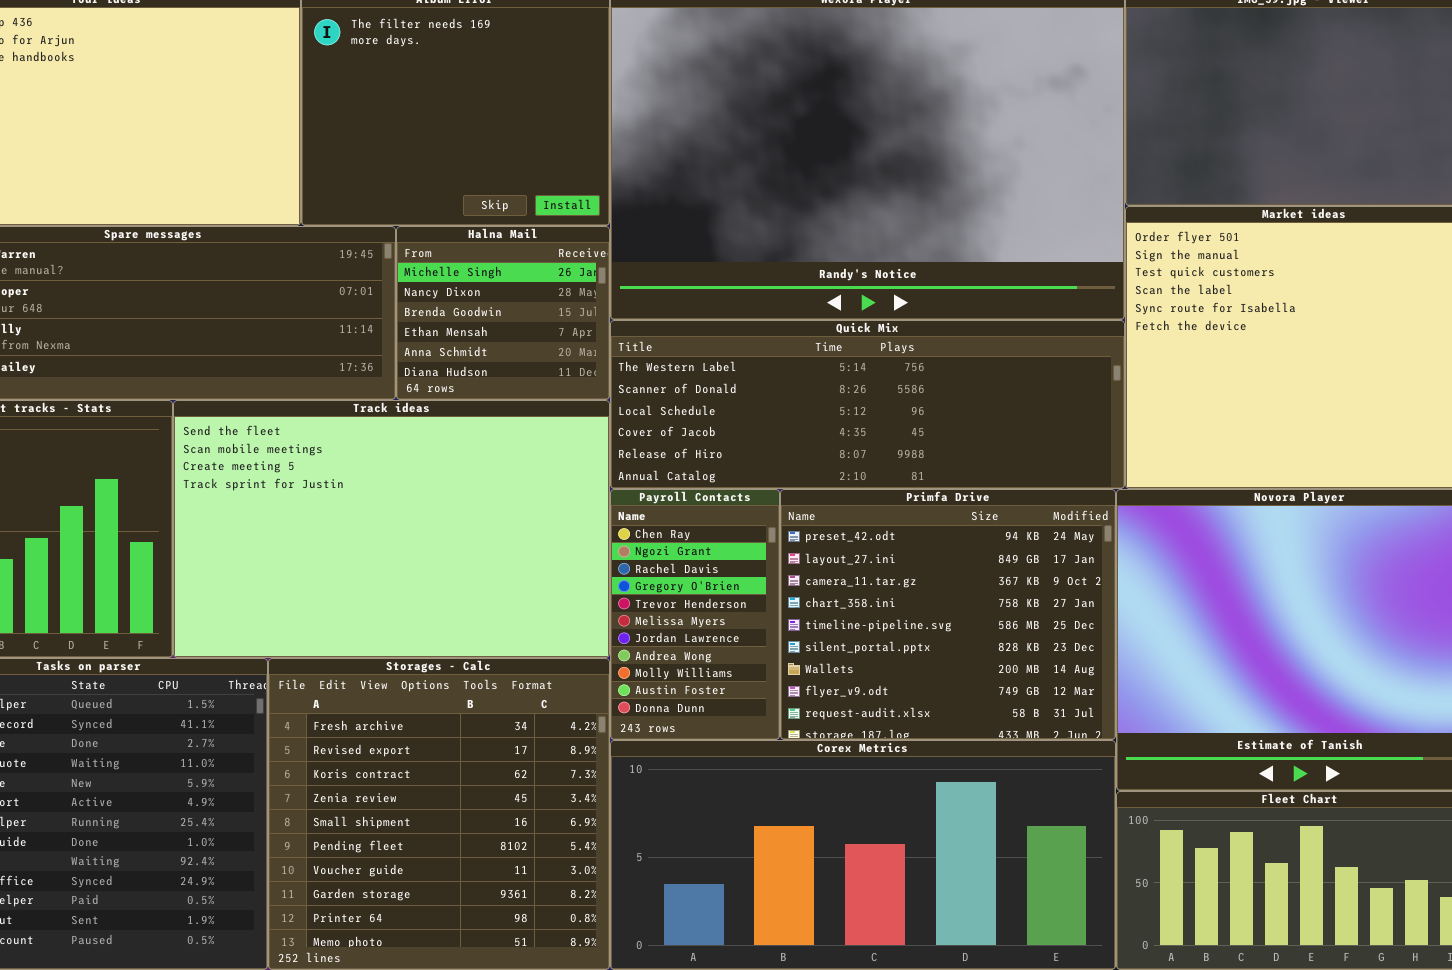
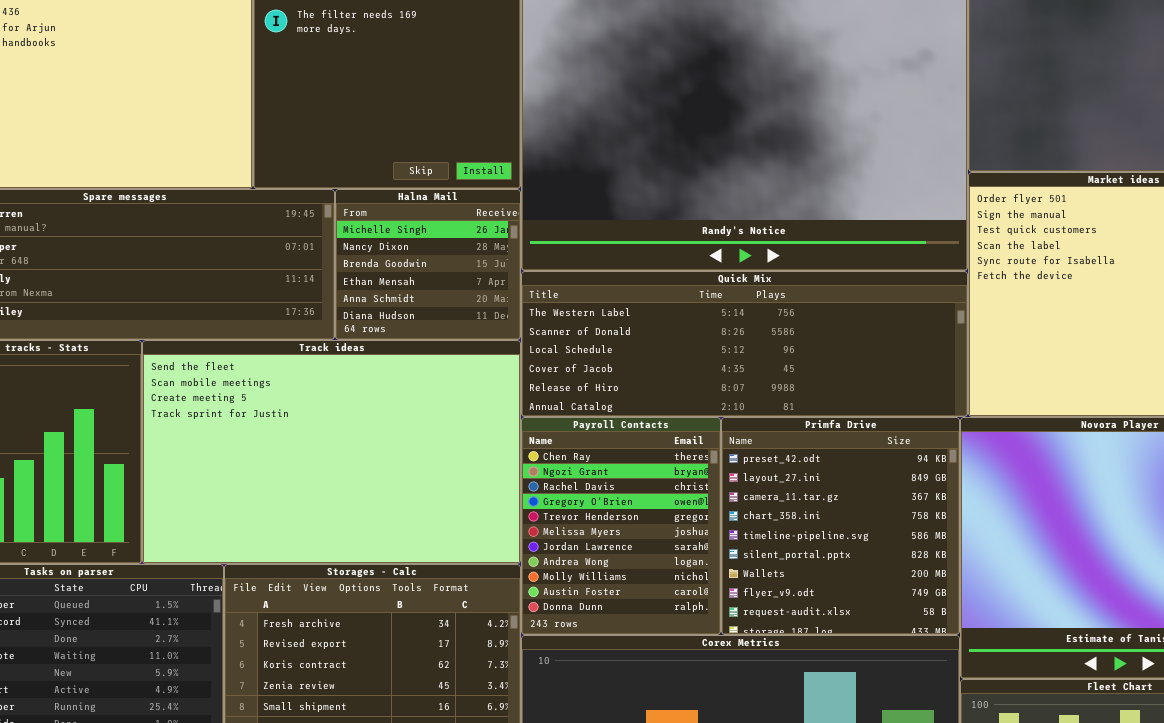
Payroll Contacts: [610,489,780,740] -> [521,417,721,635], resized
Primfa Drive: [780,489,1116,740] -> [721,417,960,635], resized

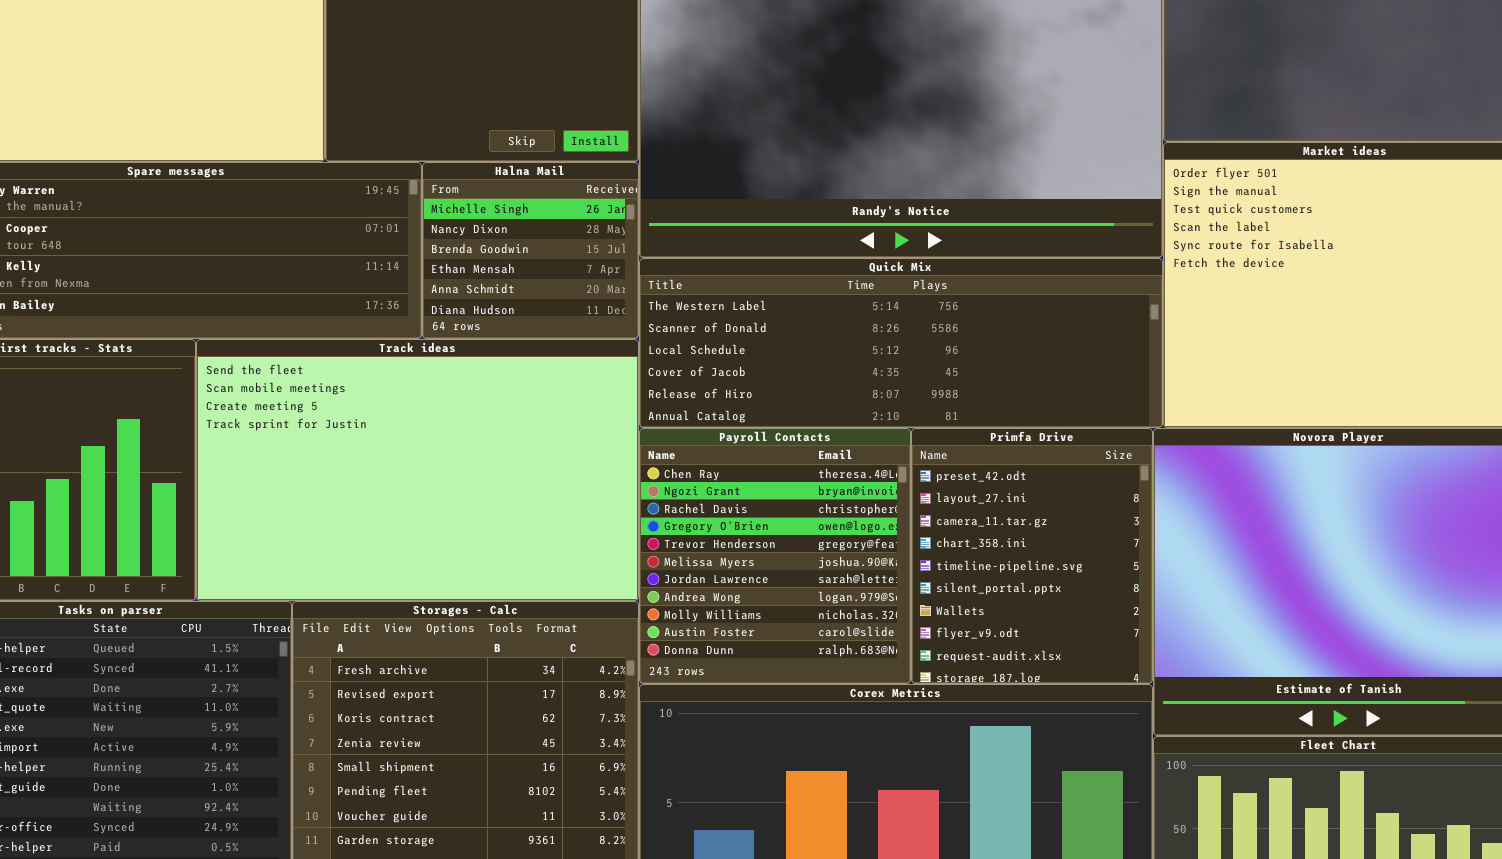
Payroll Contacts: [521,417,721,635] -> [639,428,911,684], resized
Primfa Drive: [721,417,960,635] -> [911,428,1153,684], resized

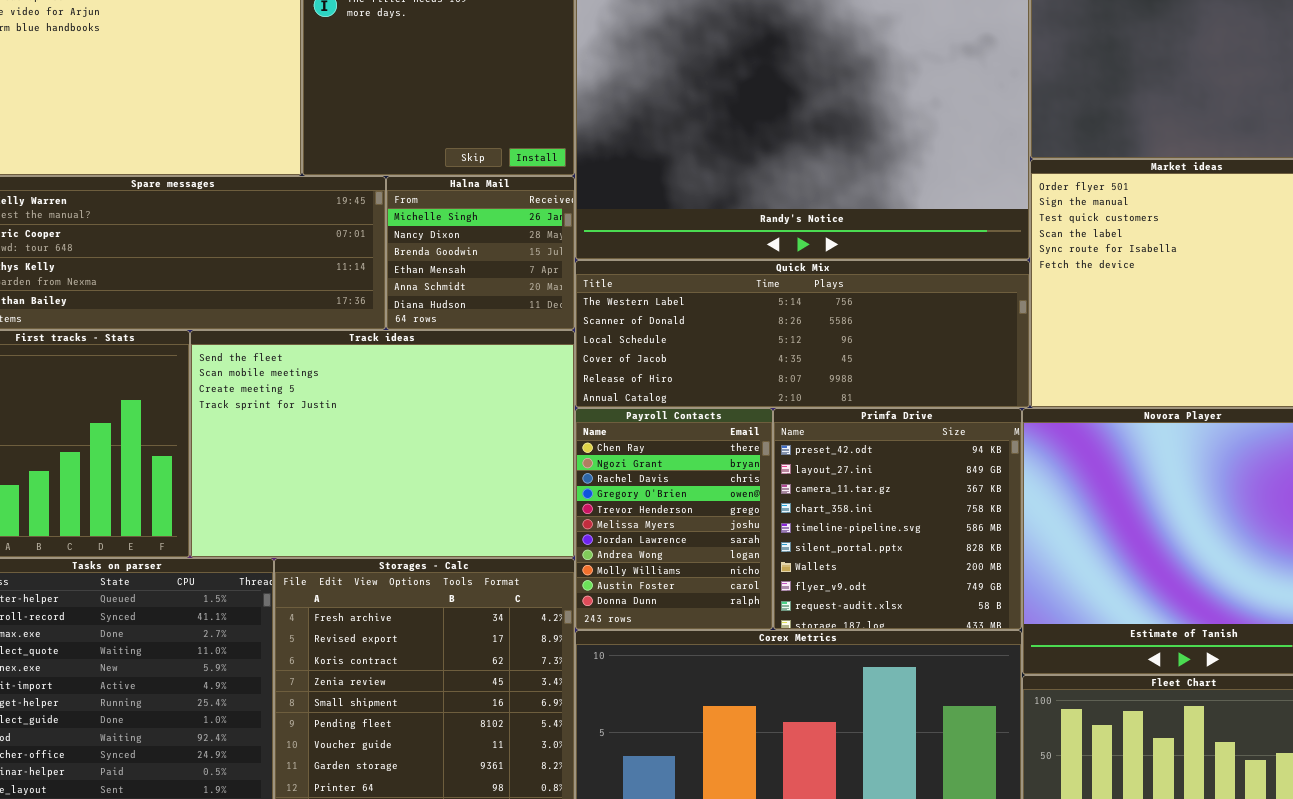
Payroll Contacts: [639,428,911,684] -> [575,408,773,630], resized
Primfa Drive: [911,428,1153,684] -> [773,408,1022,630], resized

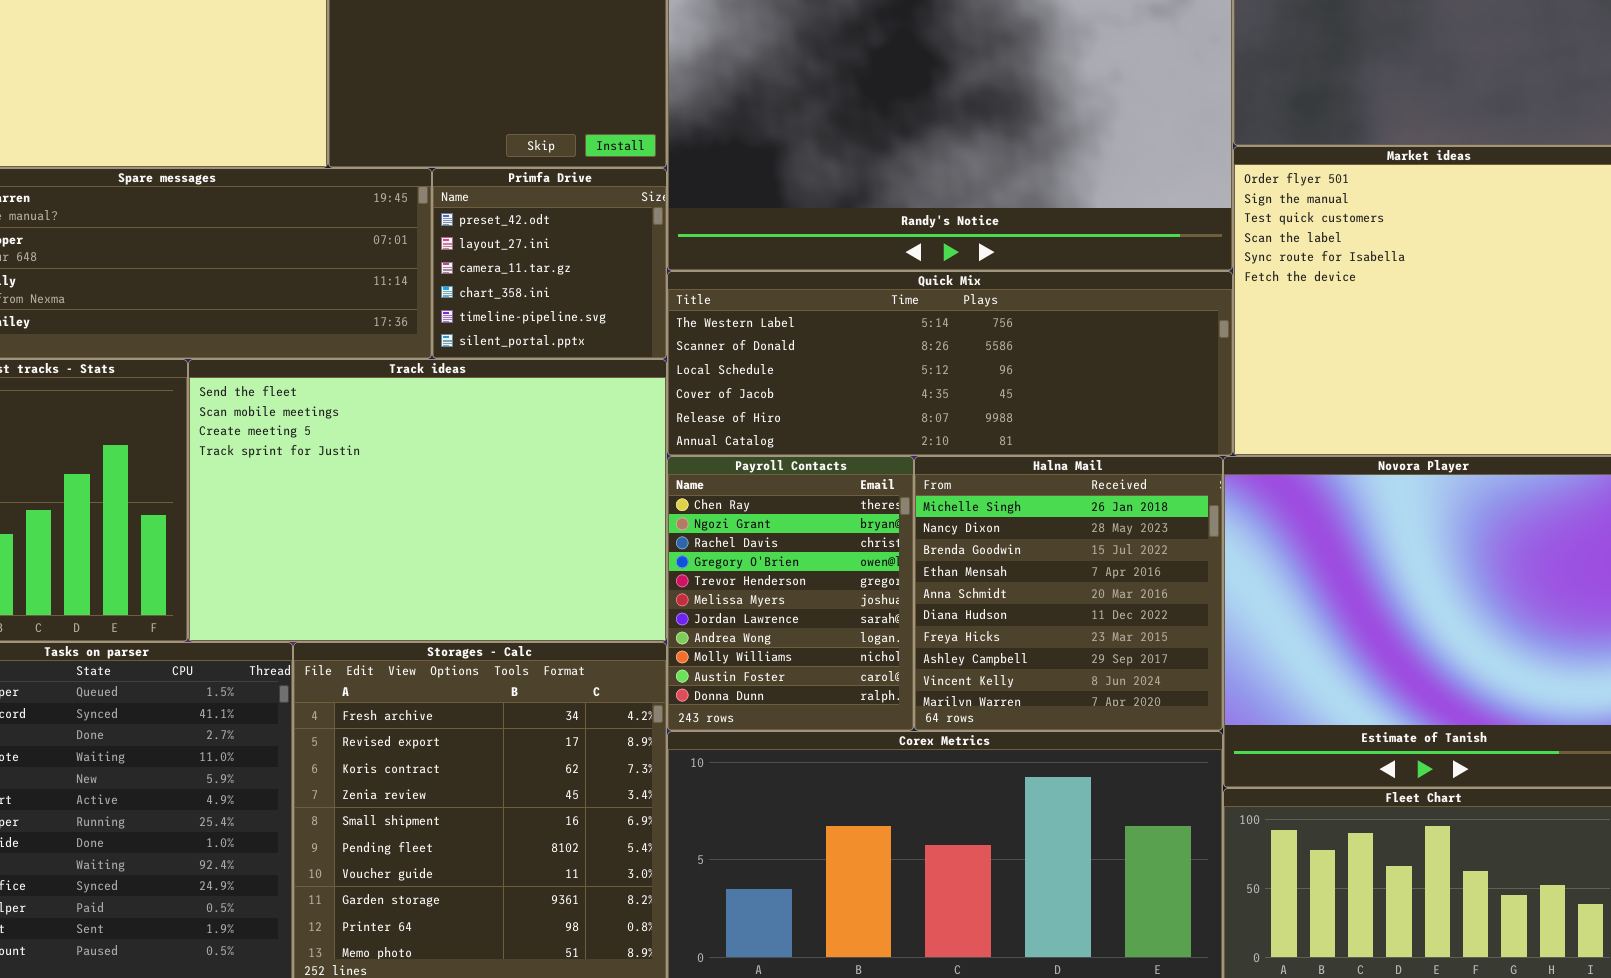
Halna Mail: [386,176,575,330] -> [914,456,1223,731], moved, resized
Primfa Drive: [773,408,1022,630] -> [432,168,667,359], moved, resized

